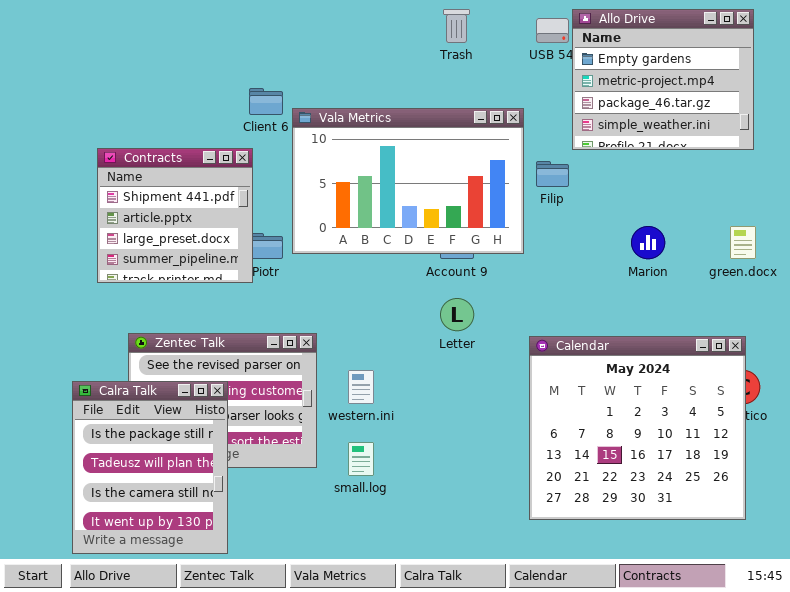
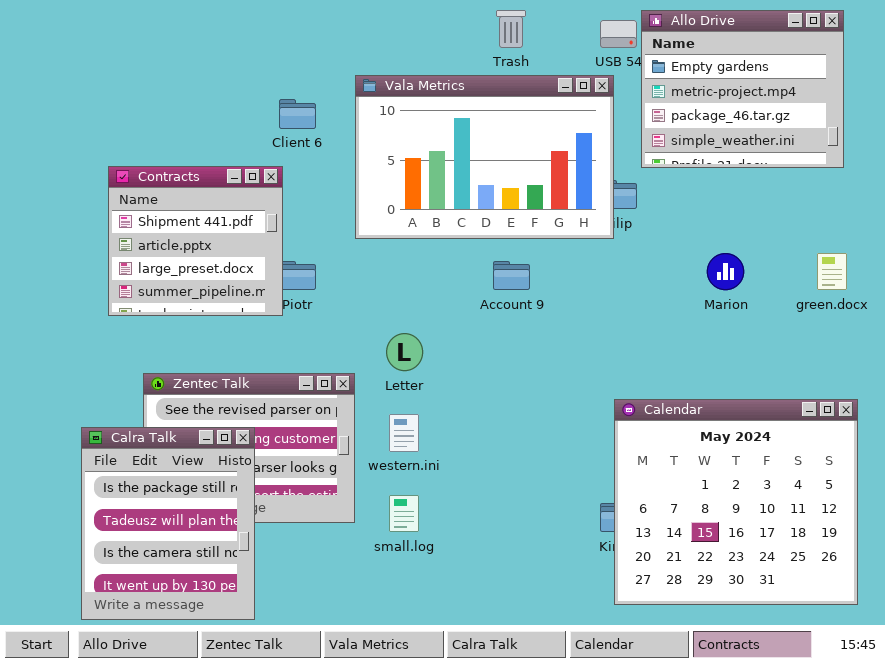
Vala Metrics: [292,108,524,254] -> [355,75,614,239], moved
Letter: [440,298,474,331] -> [386,333,423,371], moved
Calendar: [529,336,746,520] -> [614,399,858,605], moved

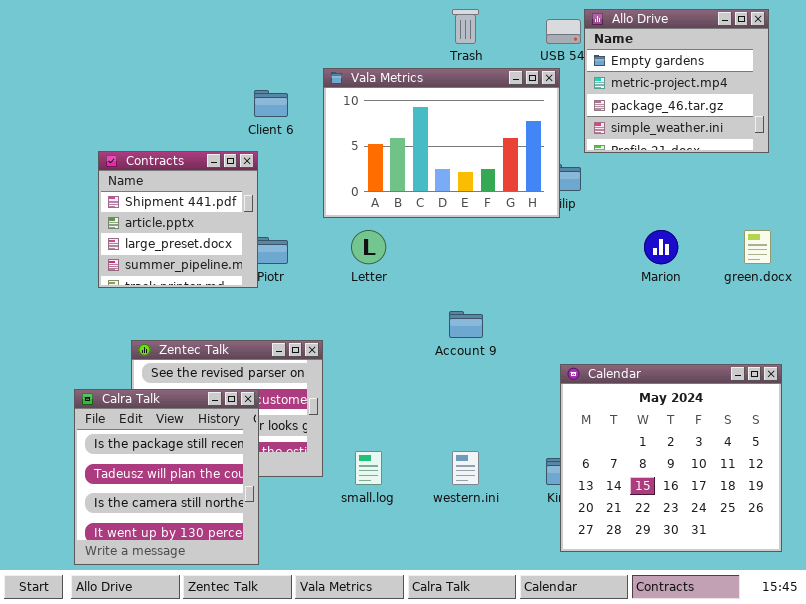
Account 9: [493,261,530,290] -> [449,311,483,338], moved
Letter: [386,333,423,371] -> [351,230,386,264], moved
western.ini: [389,414,419,452] -> [452,451,479,485], moved
Calra Talk: [81,427,255,620] -> [74,389,259,565], resized

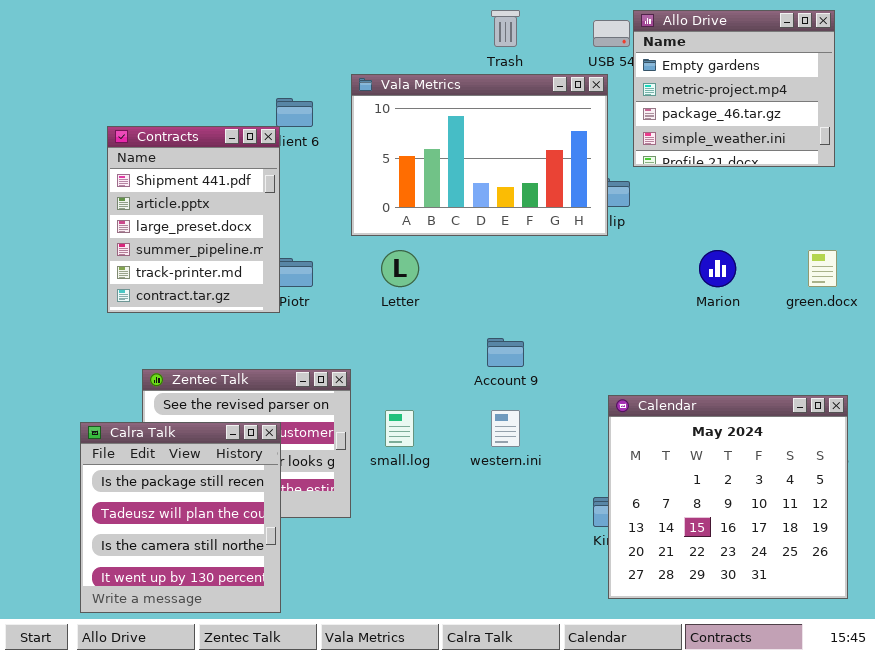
Contracts: [98,151,258,288] -> [107,126,280,313], resized
small.log: [355,451,382,485] -> [385,410,414,447], moved
western.ini: [452,451,479,485] -> [491,410,520,447], moved

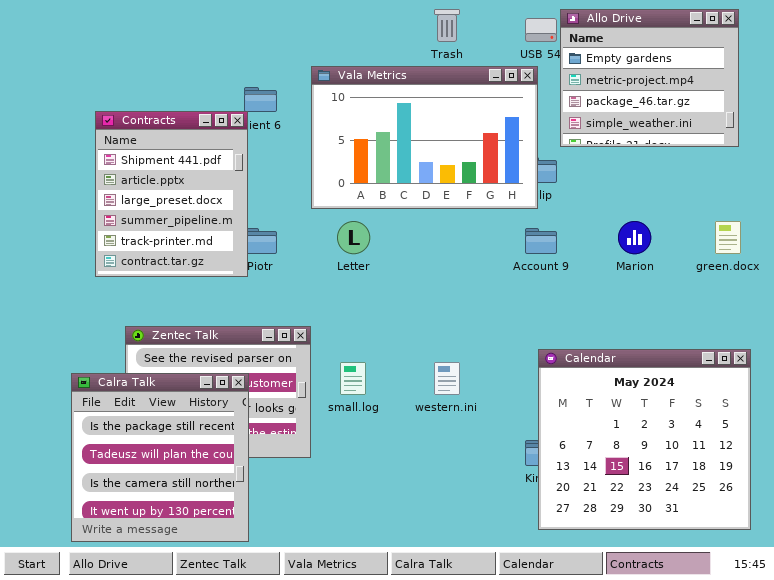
Account 9: [487,338,524,367] -> [525,228,557,254], moved

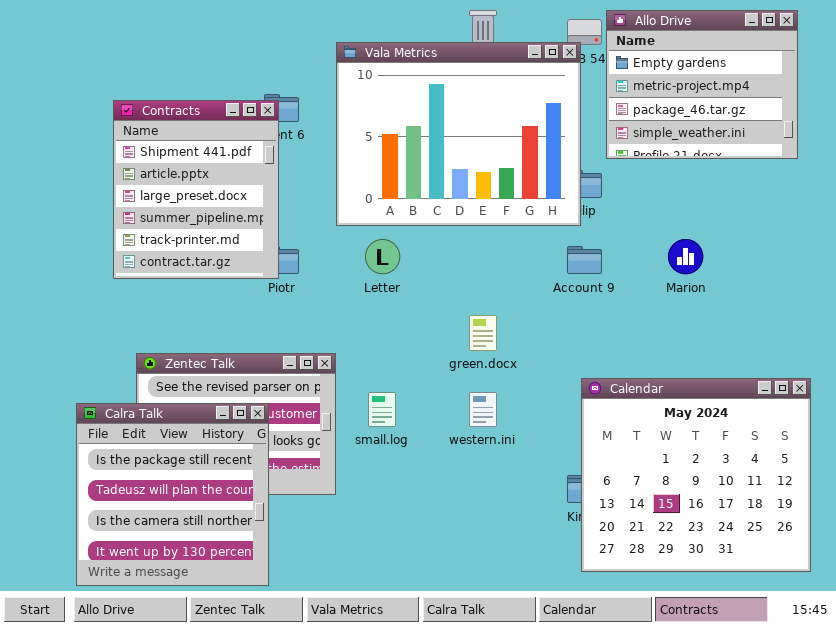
Vala Metrics: [311,66,538,209] -> [336,42,581,226], resized
Contracts: [95,111,248,277] -> [113,100,279,279], moved
green.docx: [715,221,741,254] -> [469,315,497,351], moved

